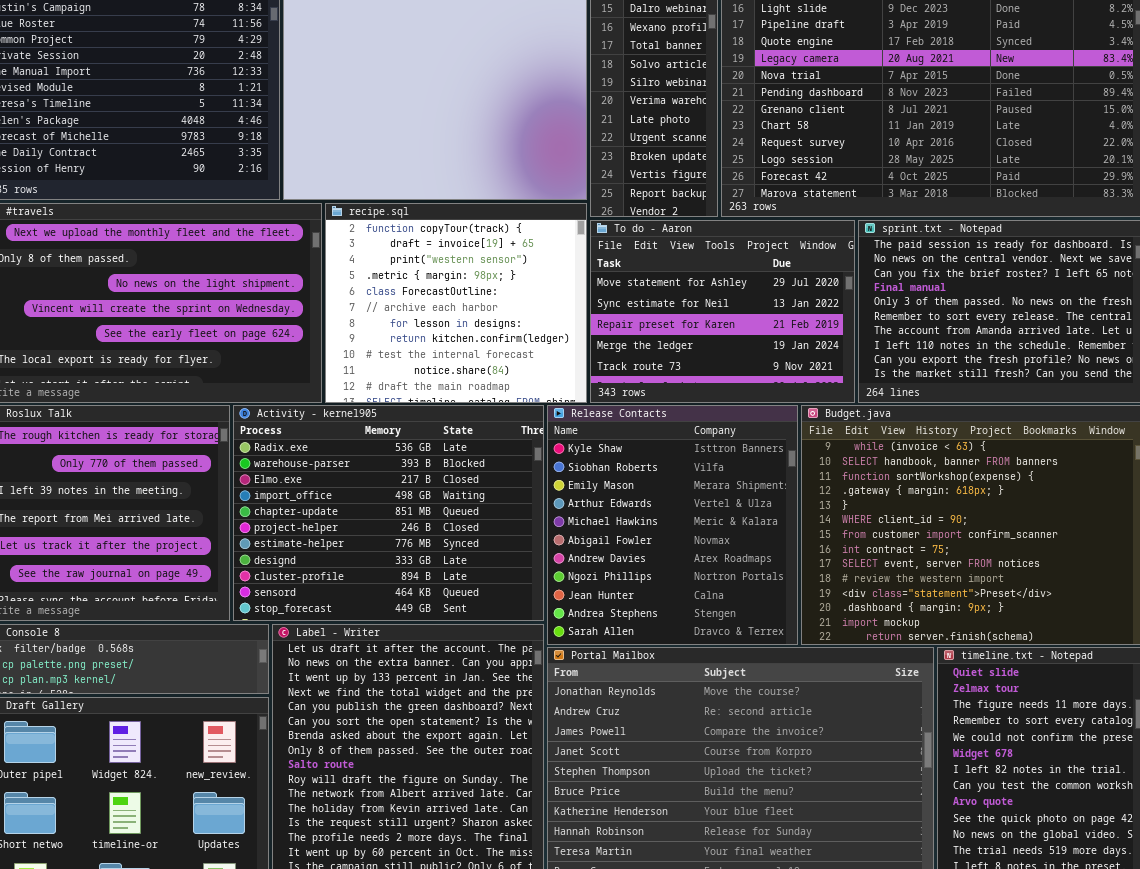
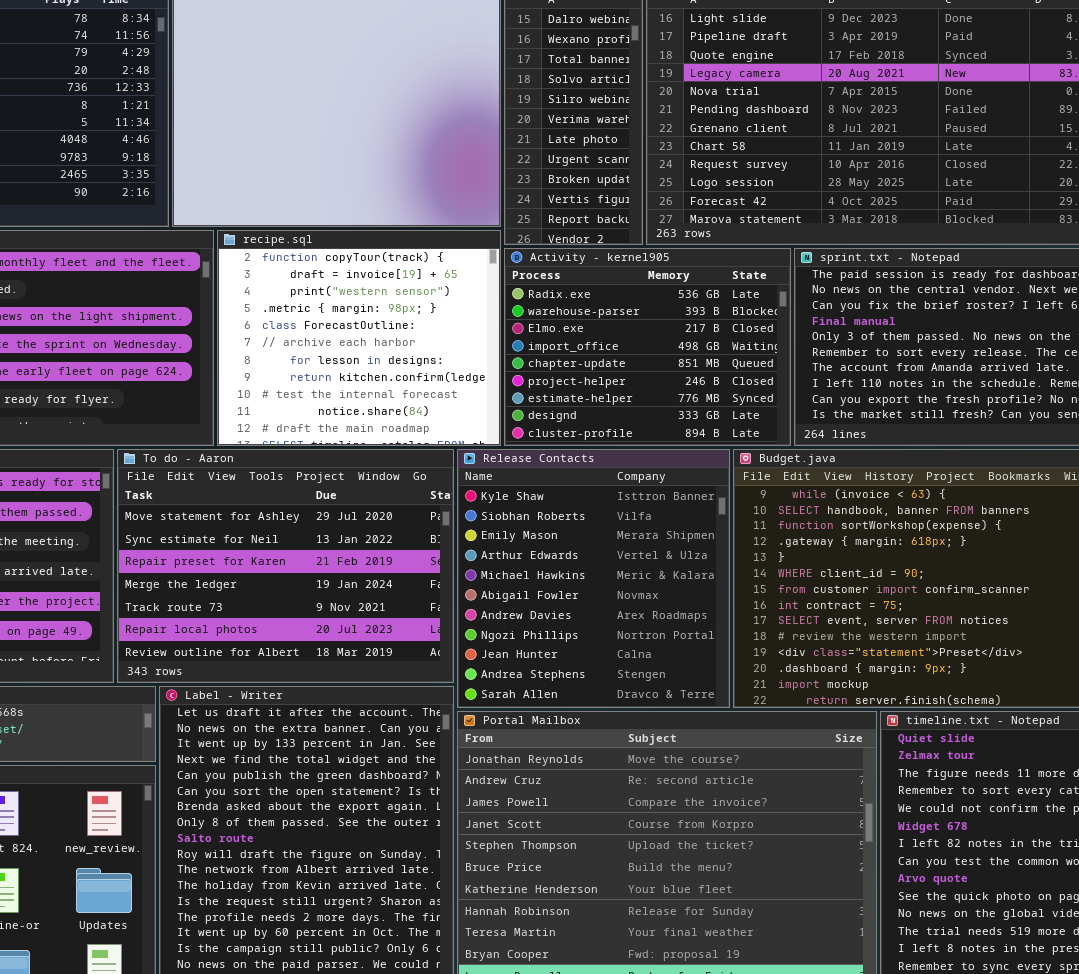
To do - Aaron: [590,220,855,403] -> [117,449,454,683], moved, resized
Activity - kernel905: [233,405,544,621] -> [504,248,791,446], moved, resized

